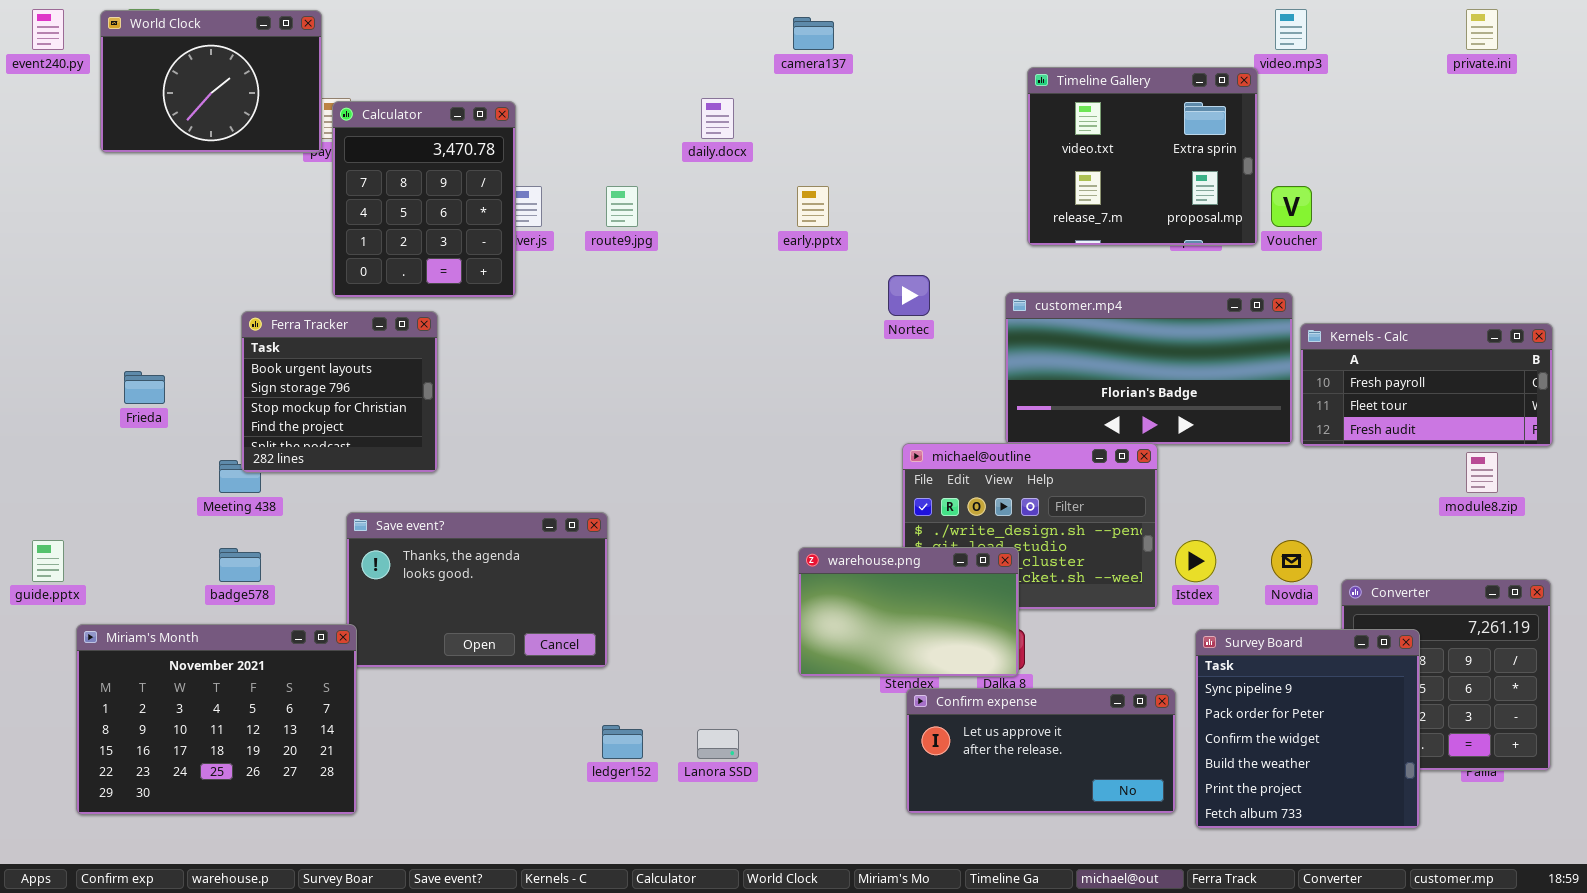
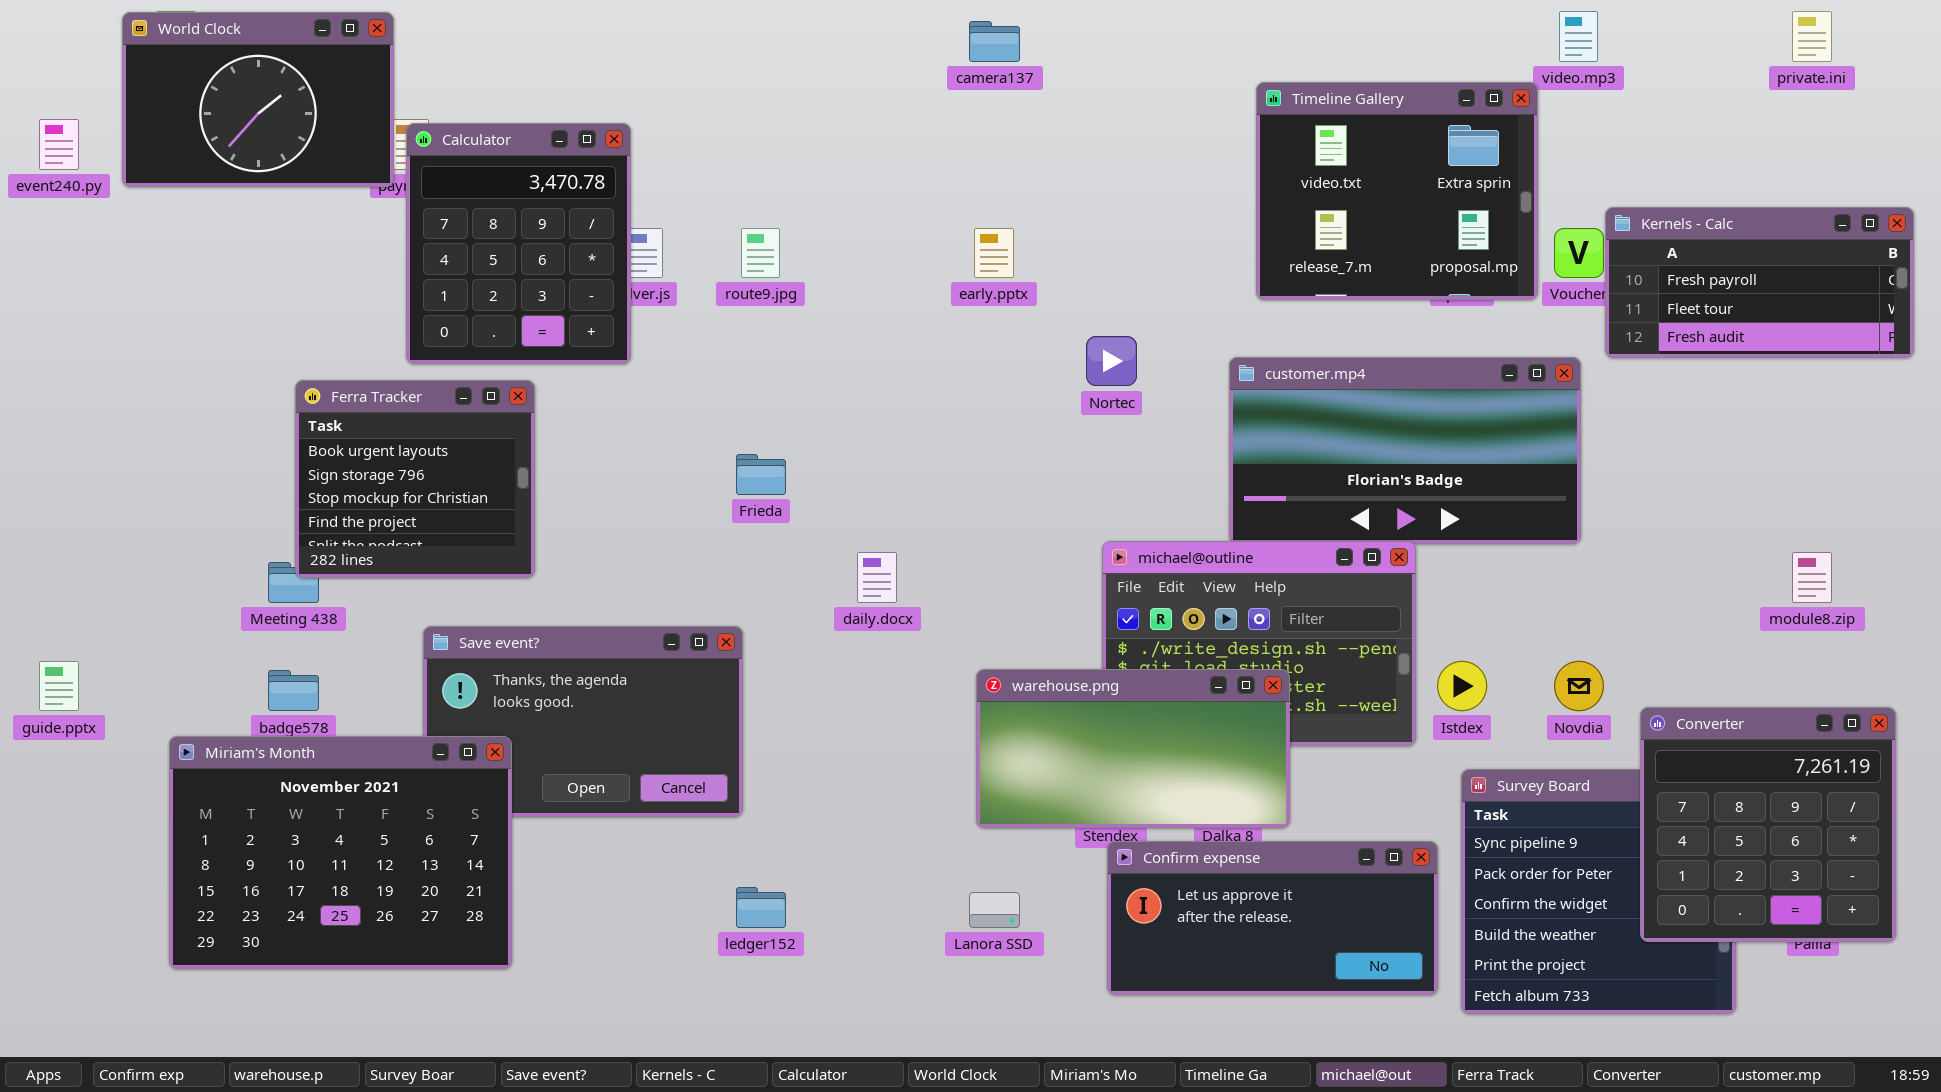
event240.py: [32,9,64,50] -> [39,119,79,170], moved
daily.docx: [701,98,734,139] -> [857,552,897,603], moved
Kernels - Calc: [1300,323,1553,447] -> [1605,207,1914,358], moved
Frieda: [124,371,165,404] -> [736,454,786,495], moved
warehouse.png: [798,547,1019,677] -> [976,669,1290,828], resized
Converter: [1341,579,1551,771] -> [1640,707,1896,942], raised
Miriam's Month: [76,624,357,815] -> [169,736,512,969], moved
Lanora SSD: [697,729,739,759] -> [969,892,1020,928], moved

